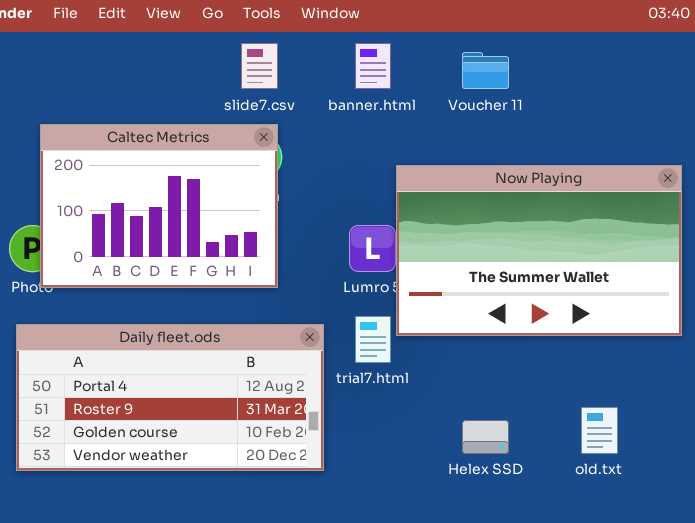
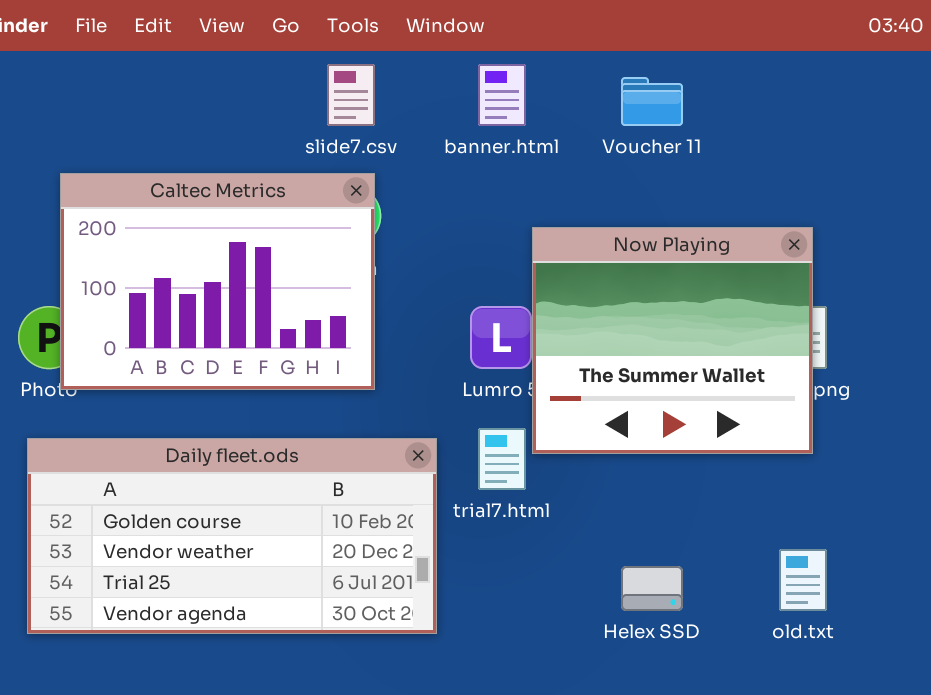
Now Playing: [396,165,682,336] -> [532,227,813,454], resized
Daily fleet.ods: [16,324,324,471] -> [27,438,437,634], scrolled down 2 rows

